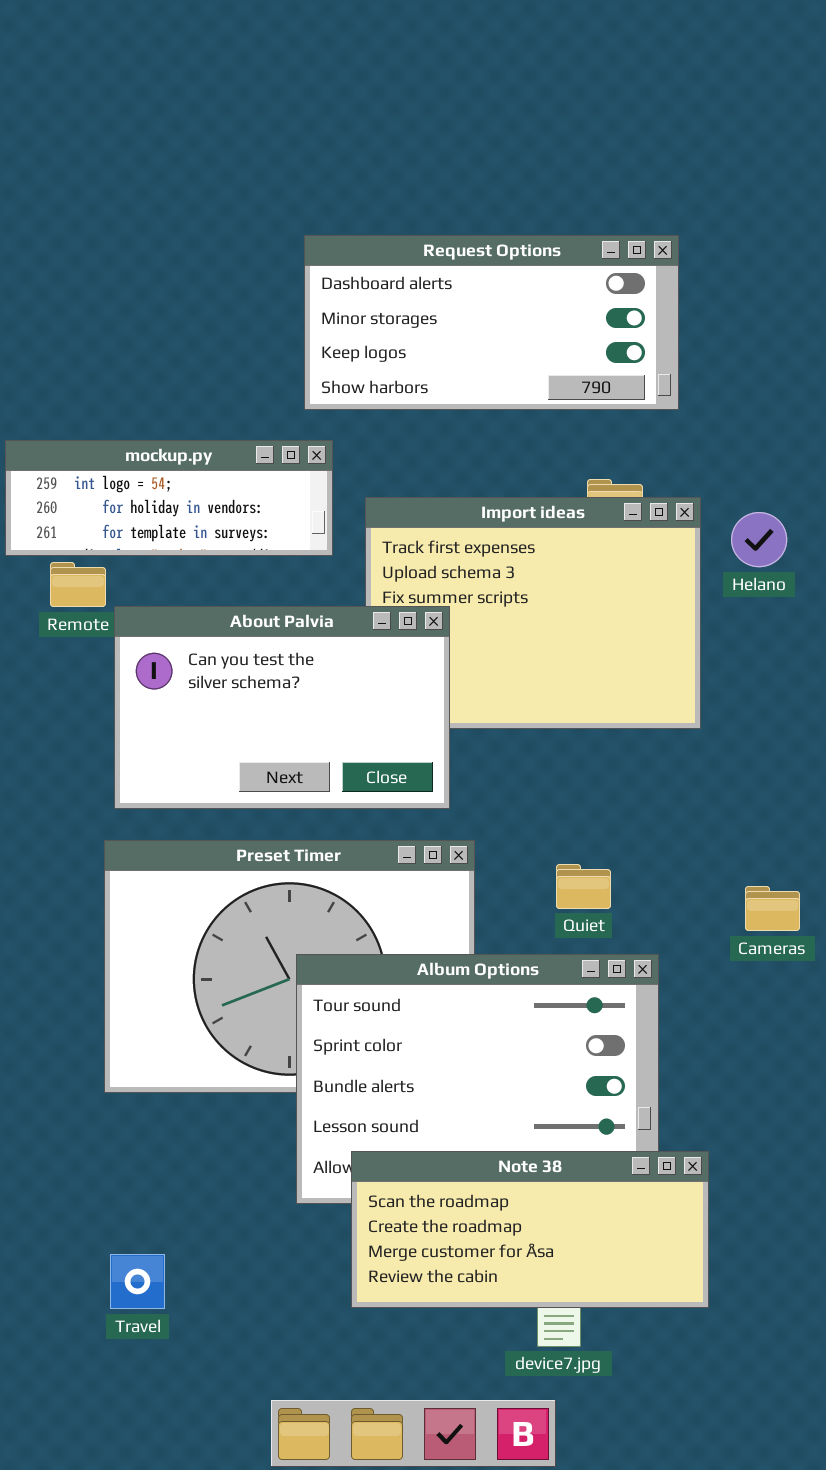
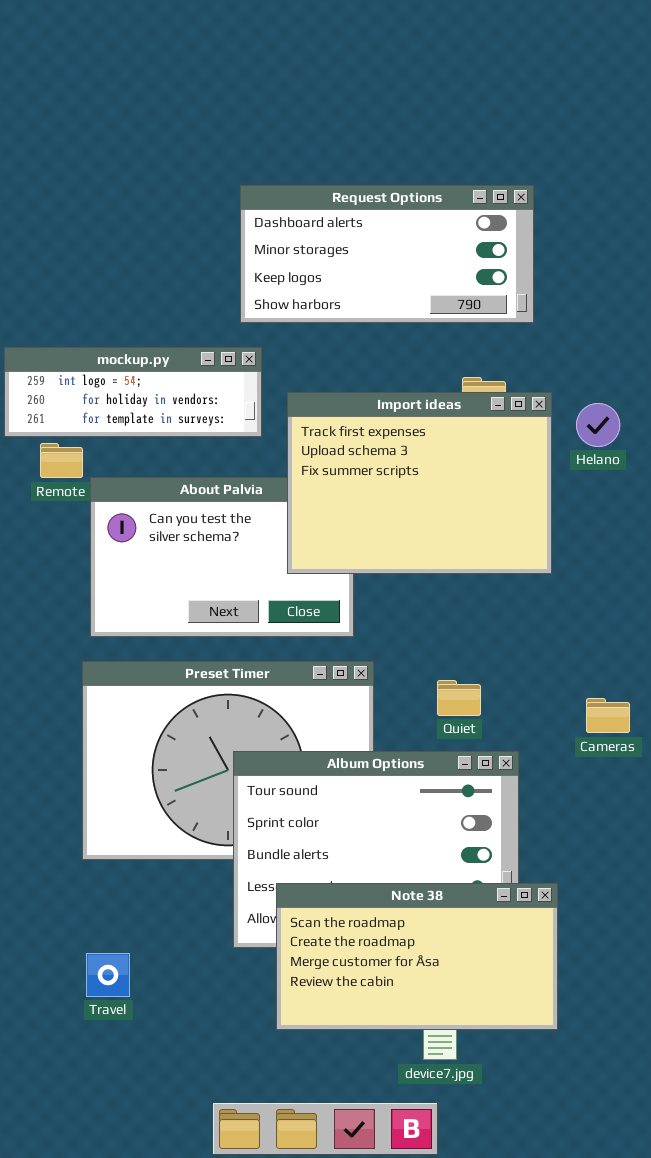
Import ideas: [365,497,701,729] -> [287,392,552,574], raised
Note 38: [351,1151,709,1308] -> [276,883,558,1030], resized
Travel: [110,1254,165,1309] -> [86,953,130,997], moved

